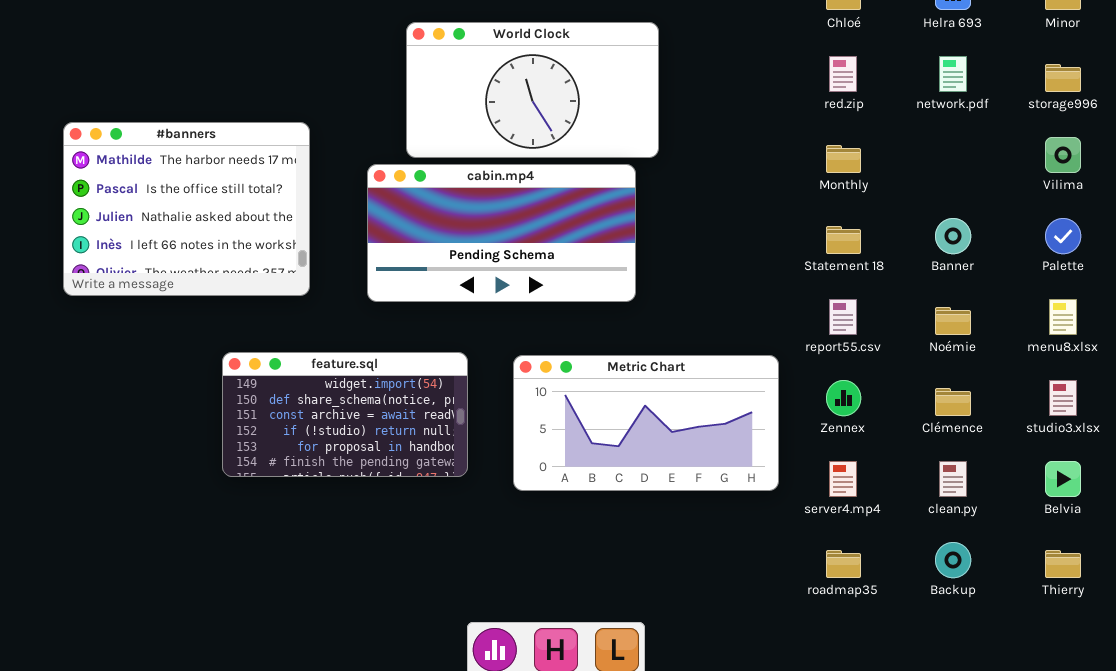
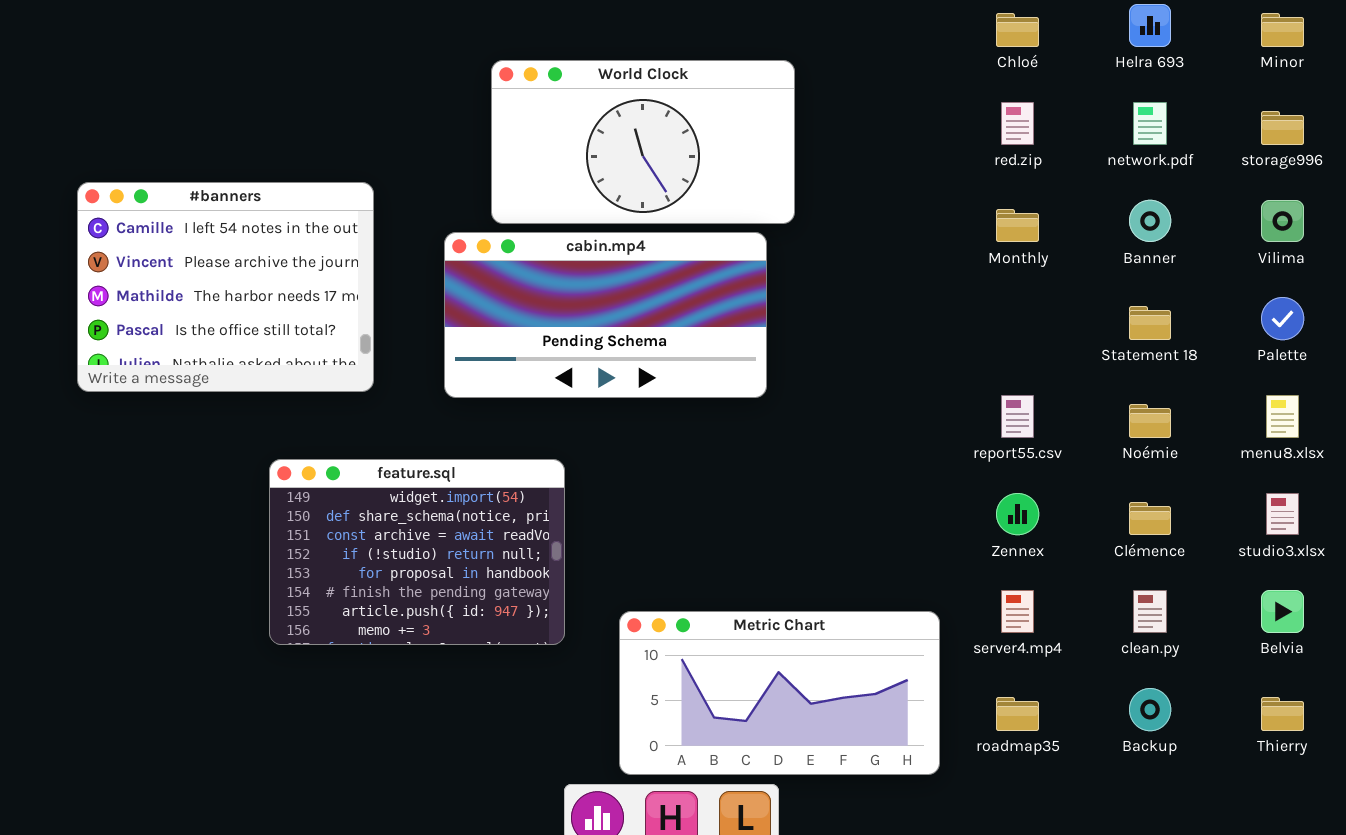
#banners: [63,122,310,296] -> [77,182,374,392], scrolled up 2 rows
Banner: [935,218,971,254] -> [1129,200,1171,242], moved
Statement 18: [826,226,861,254] -> [1129,306,1171,340], moved
feature.sql: [222,352,468,477] -> [269,459,565,645], resized
Metric Chart: [513,355,779,491] -> [619,611,940,775], moved

